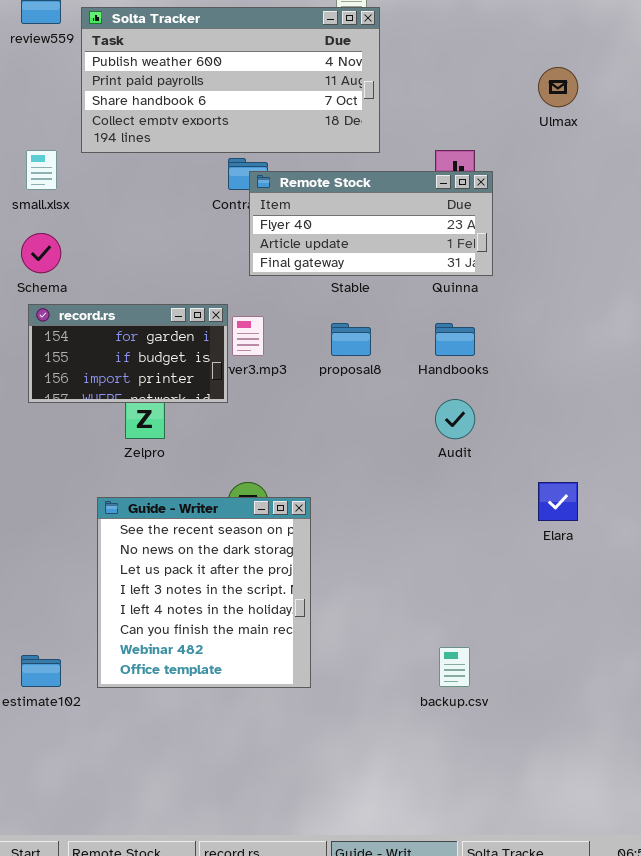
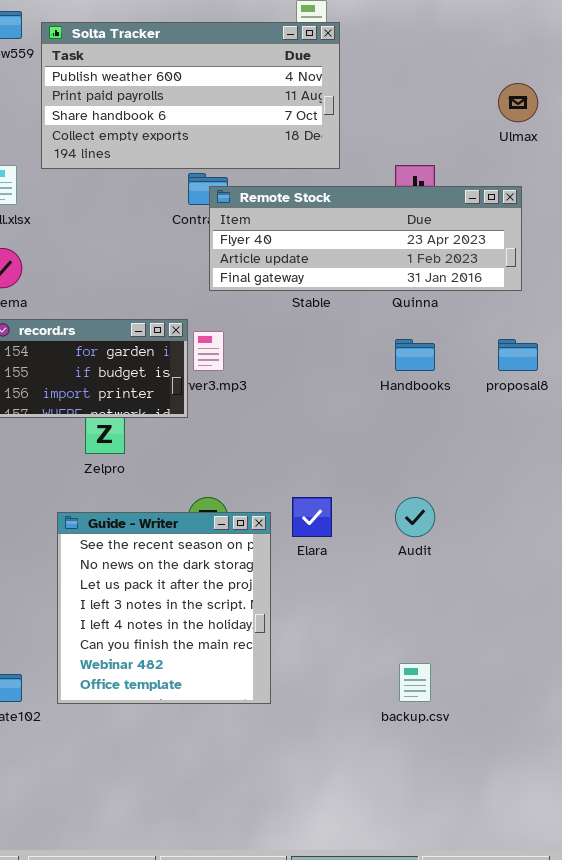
Remote Stock: [249,171,493,276] -> [209,186,522,291], resized
proposal8: [331,323,371,356] -> [498,339,538,371], moved
Audit: [435,399,475,439] -> [395,497,435,537], moved
Elara: [538,482,578,521] -> [292,497,332,537], moved

